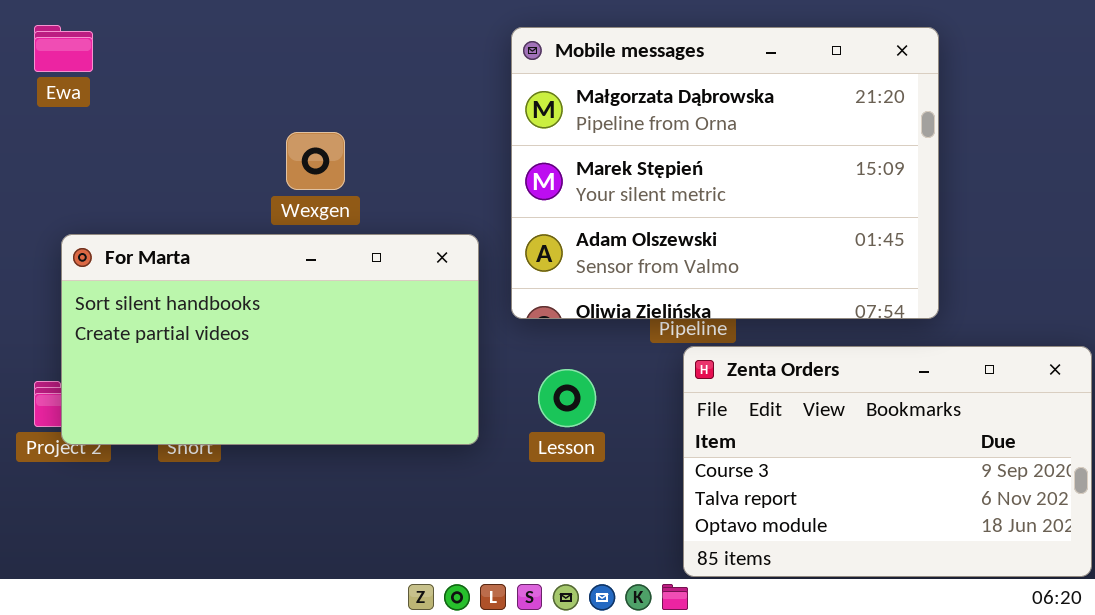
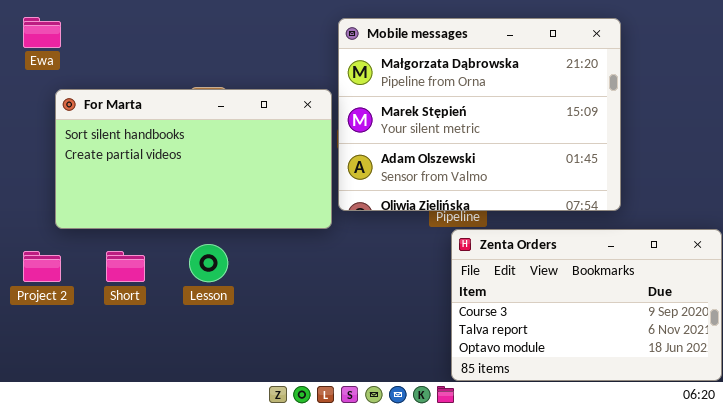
For Marta: [61,234,479,445] -> [55,89,332,229], moved
Lesson: [538,369,596,427] -> [189,244,228,282], moved

